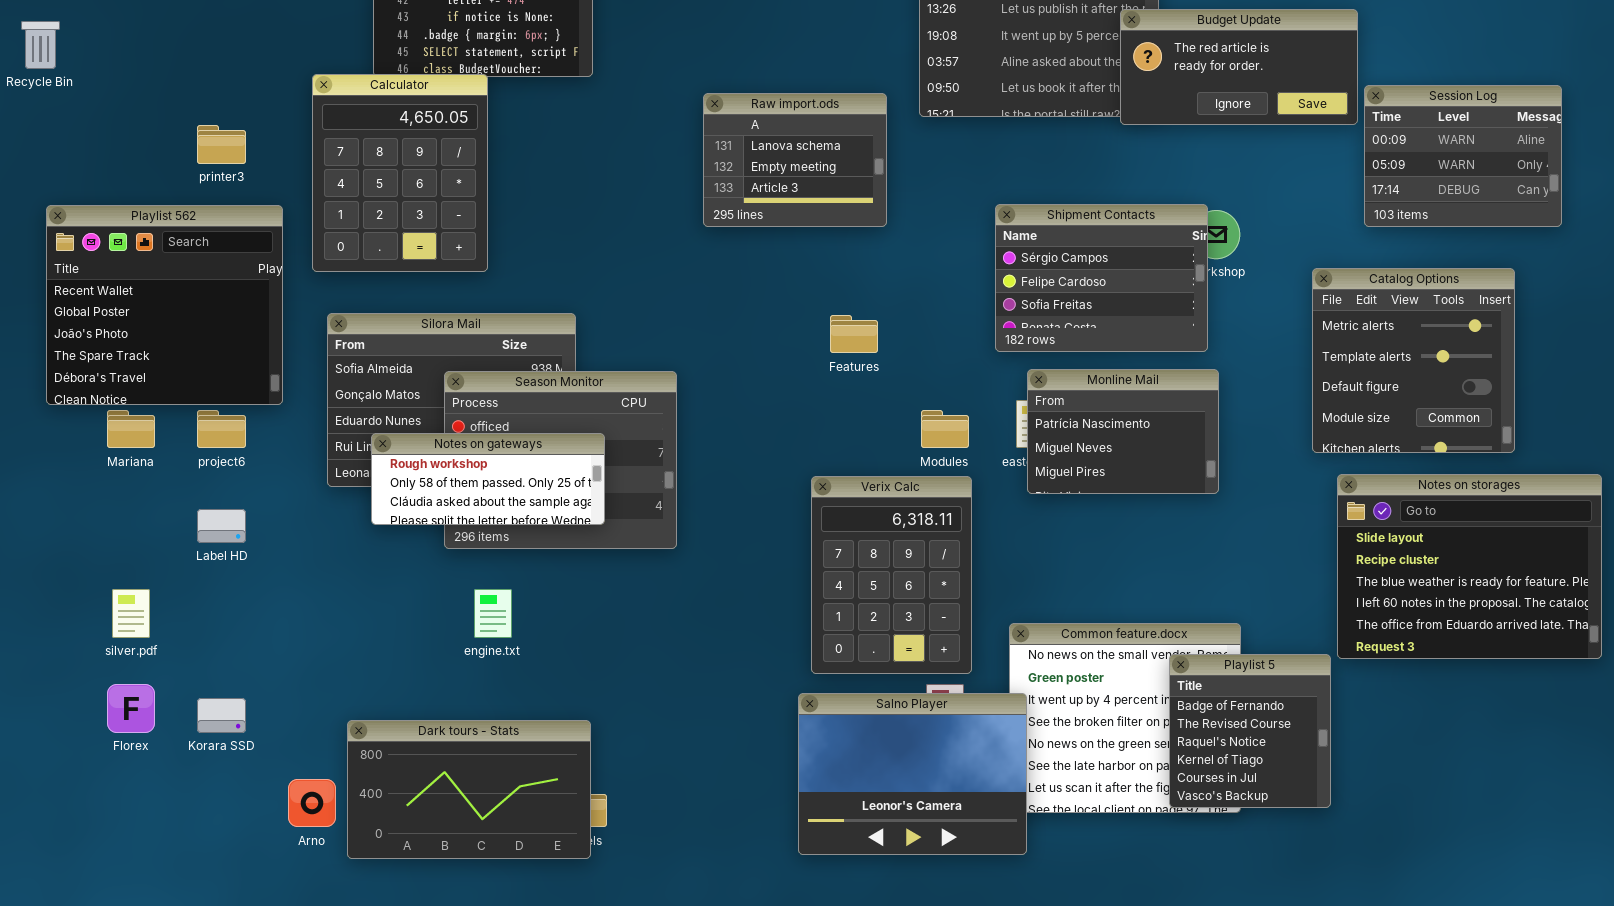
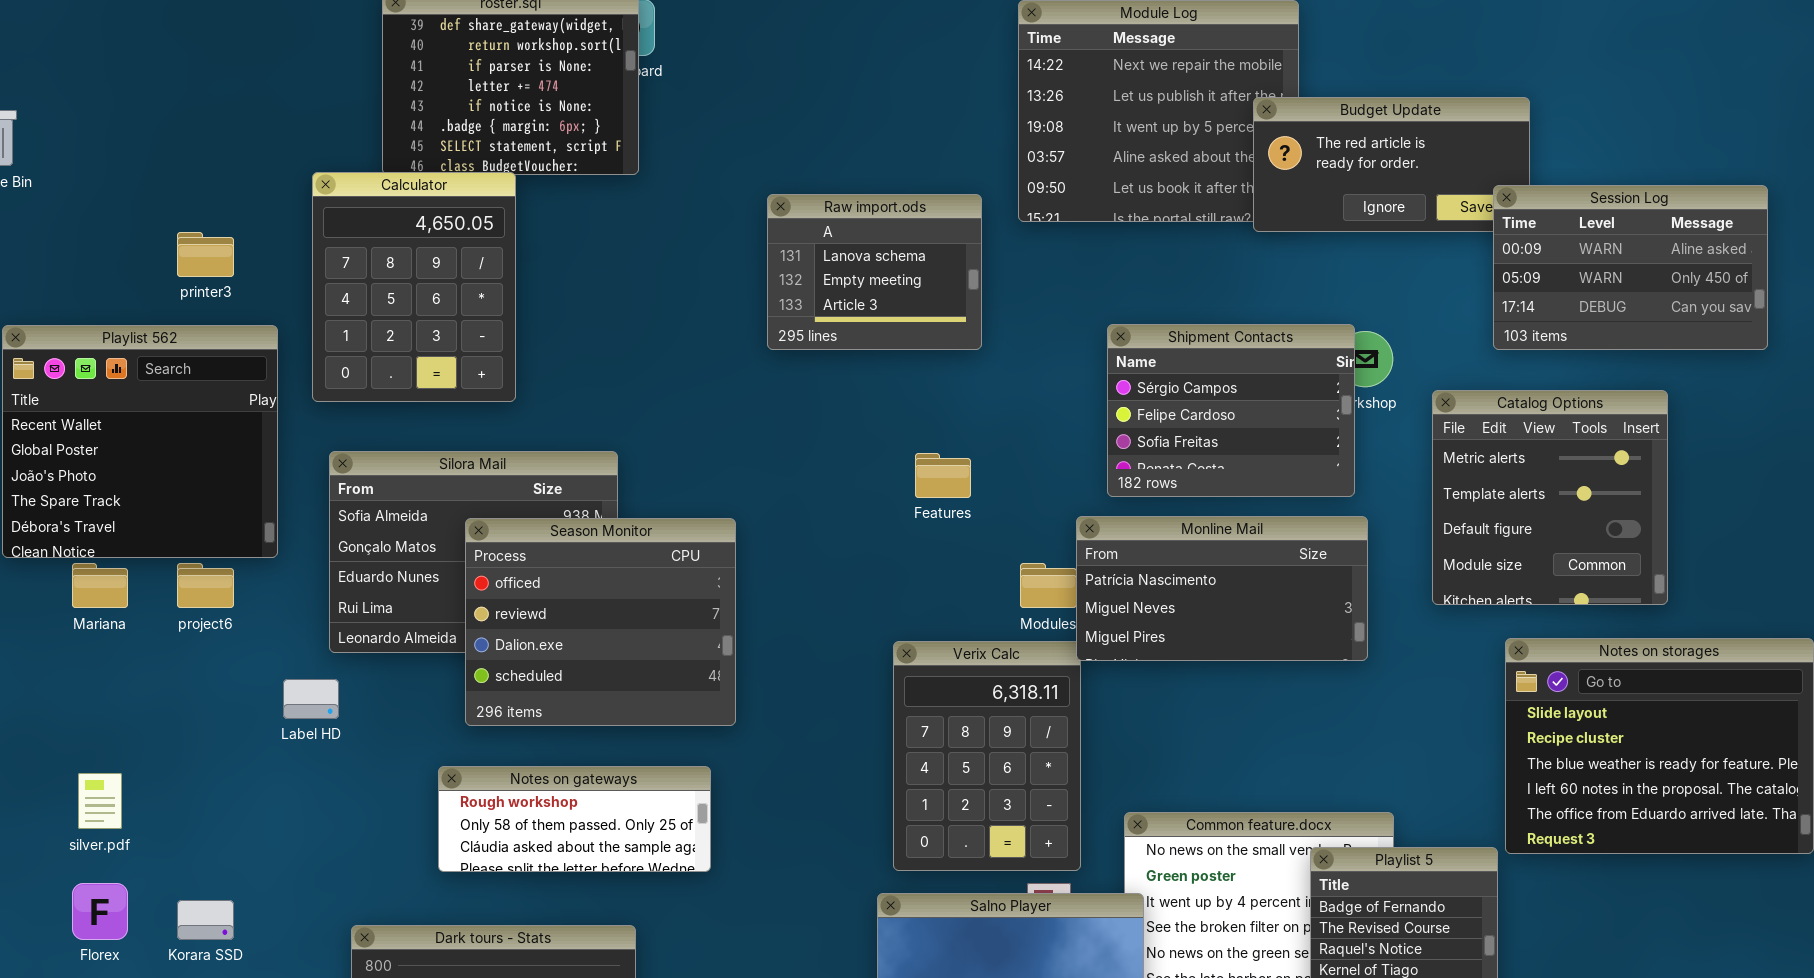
Session Log: [1364,85,1562,227] -> [1493,185,1768,350], resized
Catalog Options: [1312,268,1515,453] -> [1432,390,1668,605], moved
Monline Mail: [1027,369,1219,494] -> [1076,516,1368,661], resized
Notes on gateways: [371,433,605,525] -> [438,766,711,872], moved
Label HD: [197,509,246,543] -> [283,679,339,719], moved

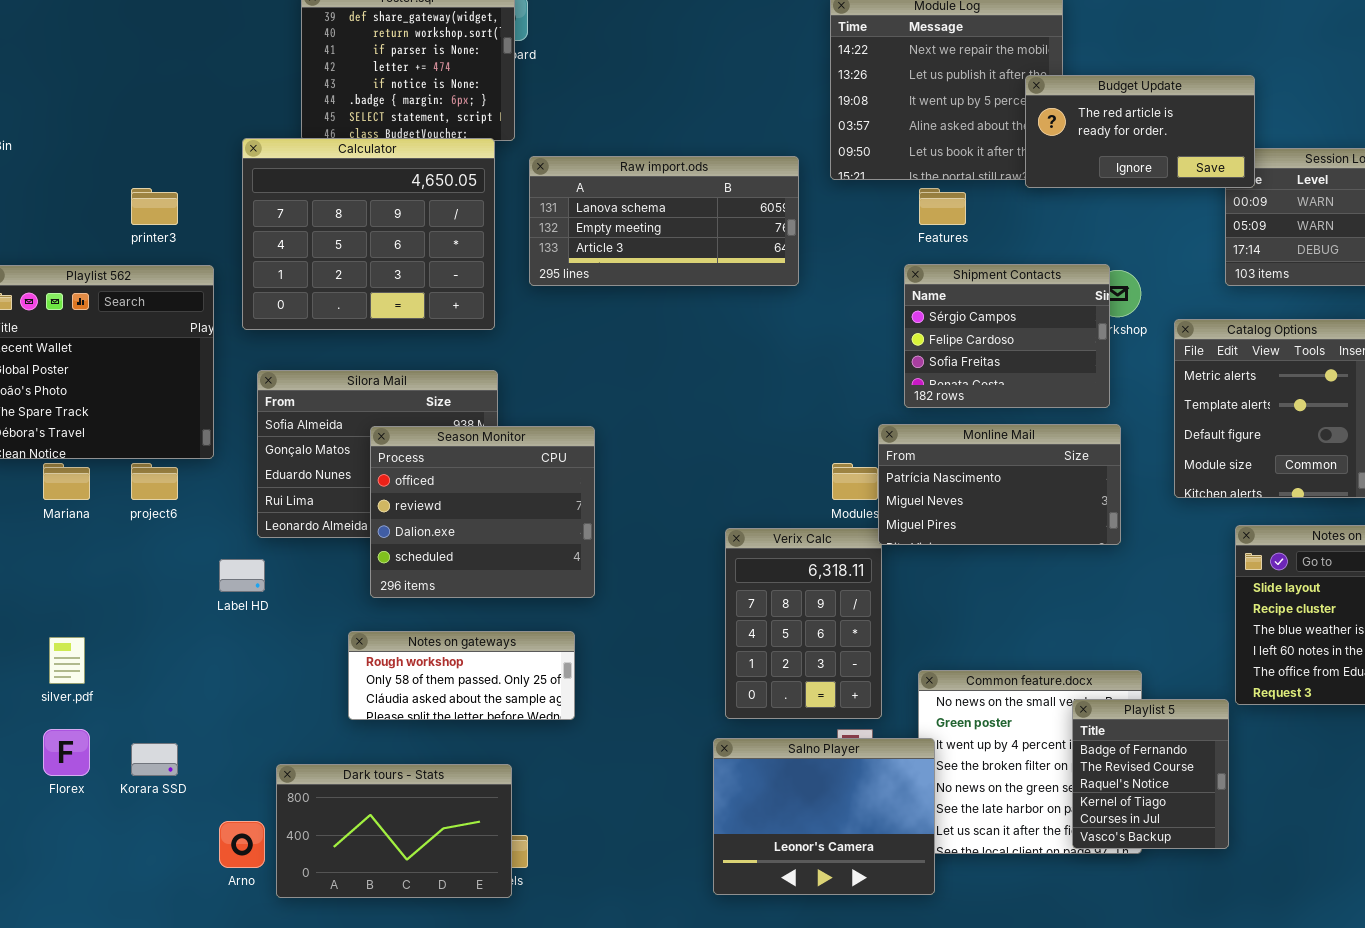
Budget Update: [1253,97,1530,232] -> [1025,75,1255,188], raised
Calculator: [312,172,516,402] -> [242,138,495,330], resized
Raw import.ods: [767,194,982,350] -> [529,156,799,286], resized
Features: [915,453,971,498] -> [919,188,966,225], moved

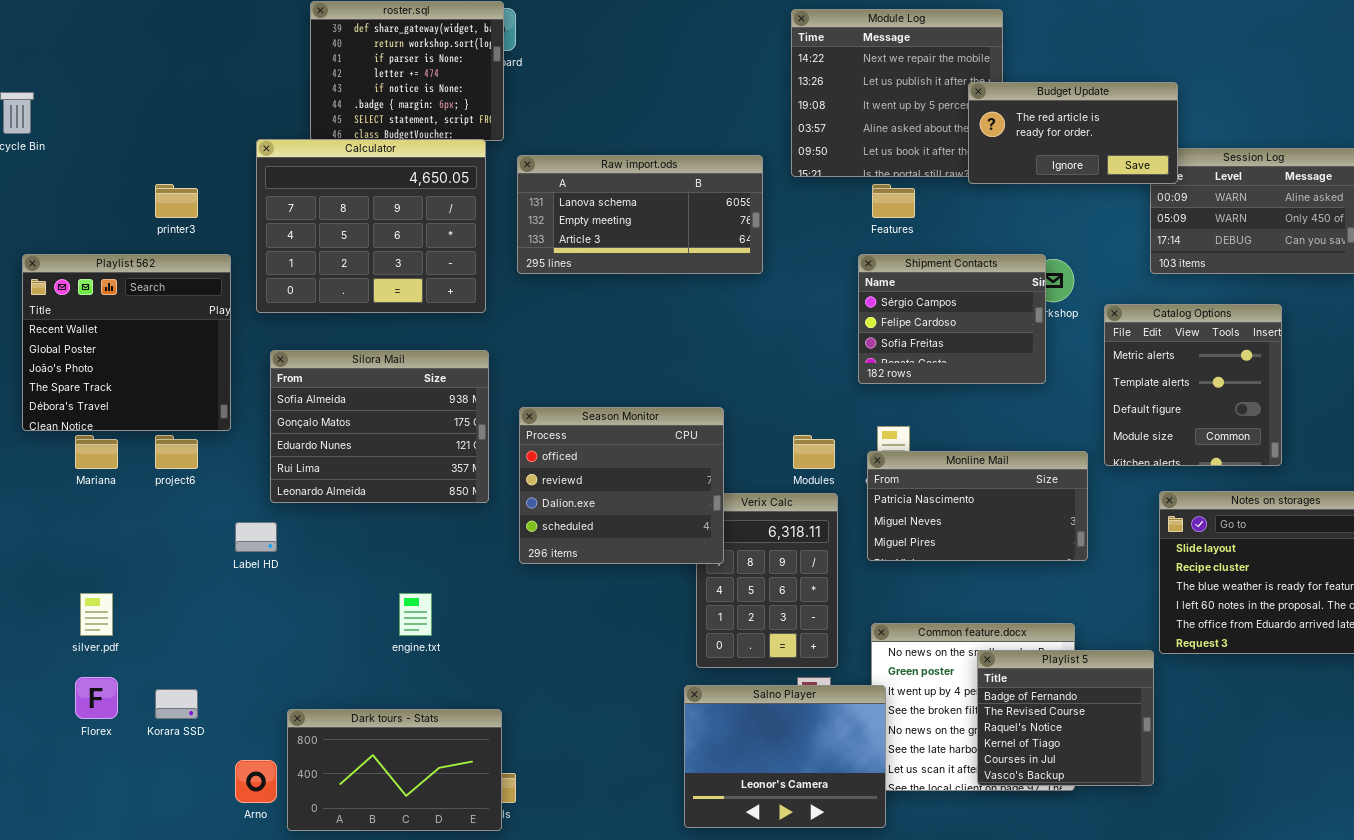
Monline Mail: [878,424,1121,545] -> [867,451,1088,561], moved
Season Monitor: [370,426,595,598] -> [519,407,724,564], moved
Notes on gateways: [348,631,575,720] -> none, closed
Playlist 5: [1072,699,1229,849] -> [977,650,1154,786], resized

